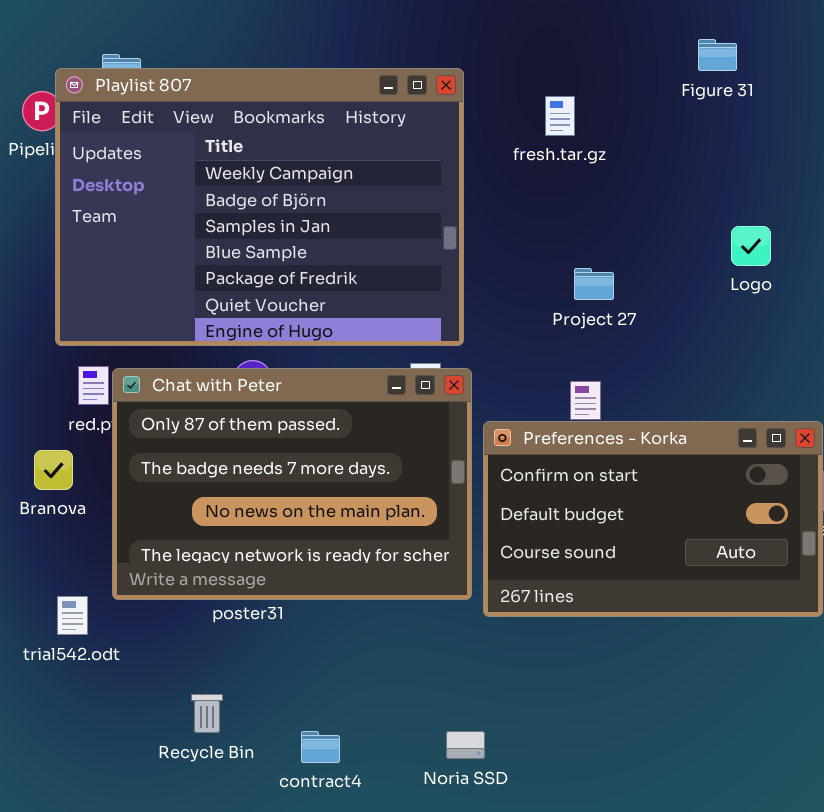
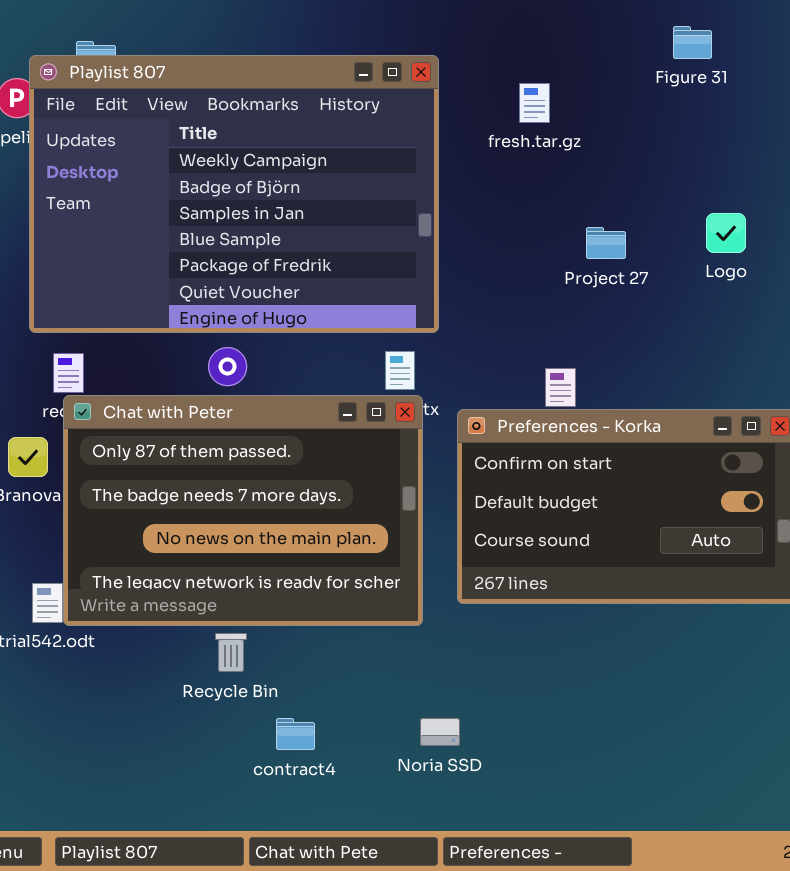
Project 27: [574,268,614,300] -> [586,227,626,259], moved
Chat with Peter: [112,368,472,600] -> [63,395,423,626], moved
Recycle Bin: [191,694,223,733] -> [215,633,247,672], moved

